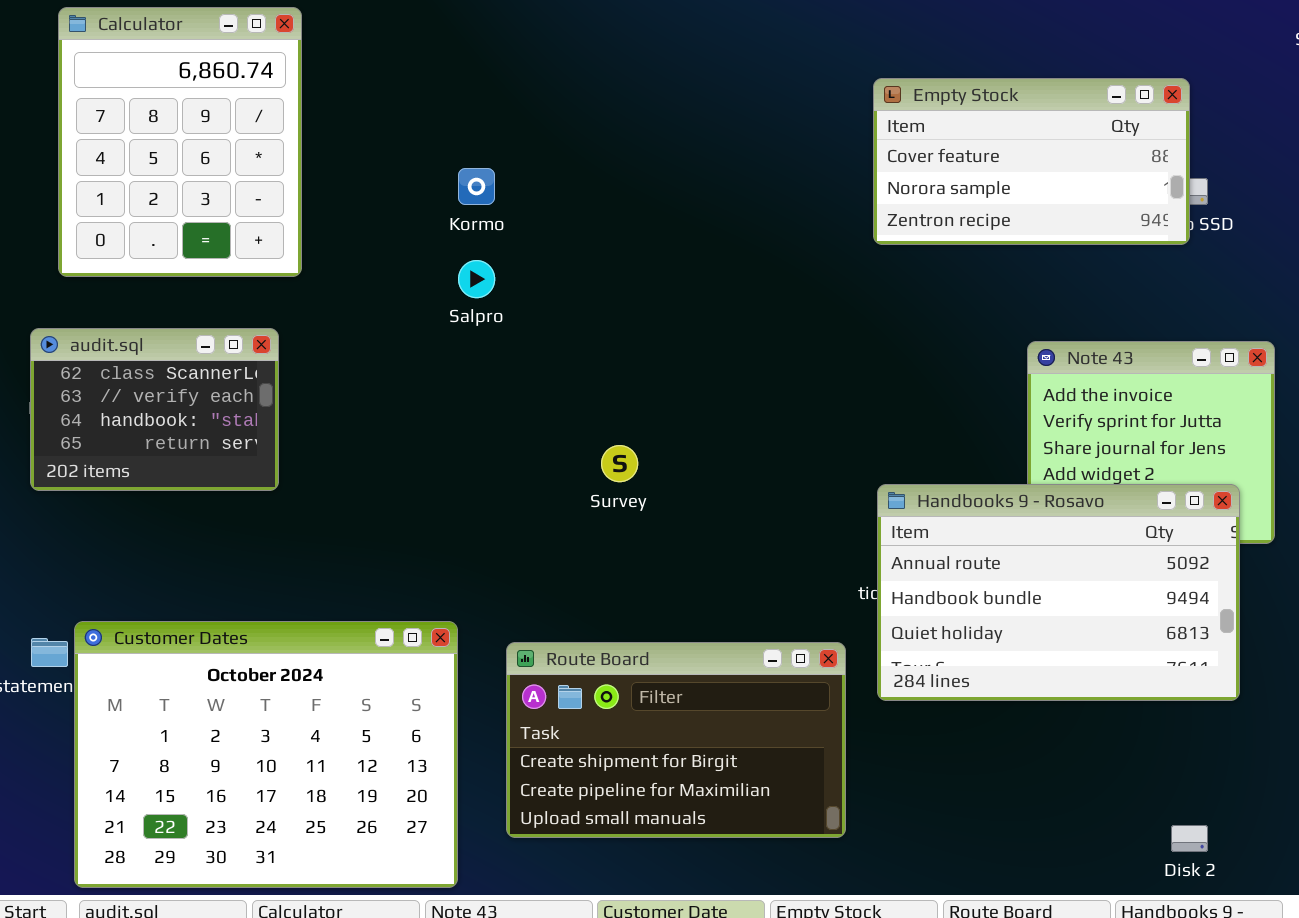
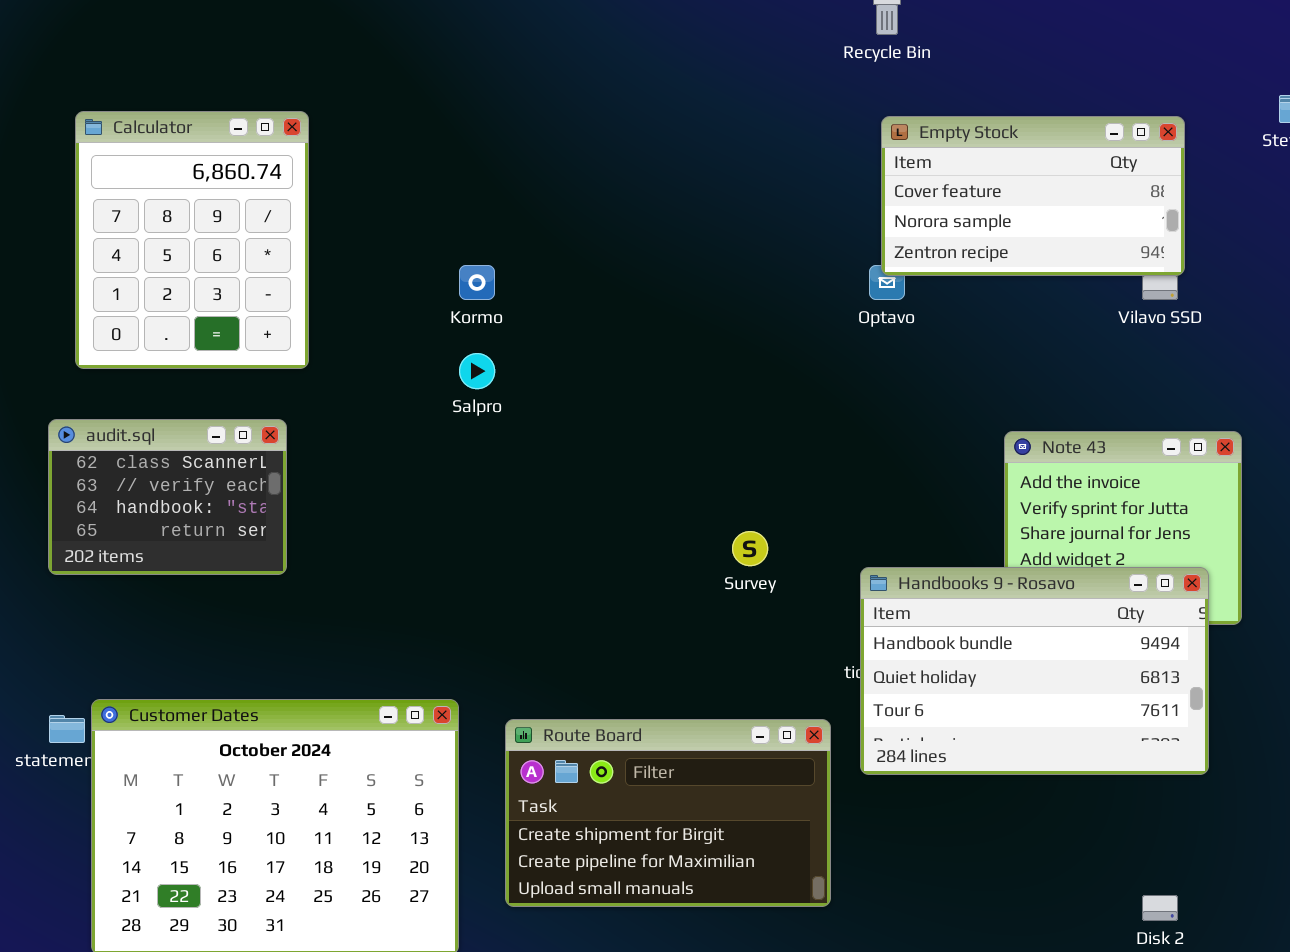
Empty Stock: [873,78,1190,245] -> [881,116,1185,276], moved
Survey: [601,445,638,482] -> [732,531,768,566], moved
Handbooks 9 - Rosavo: [877,484,1240,701] -> [860,567,1209,775], scrolled down 1 row

